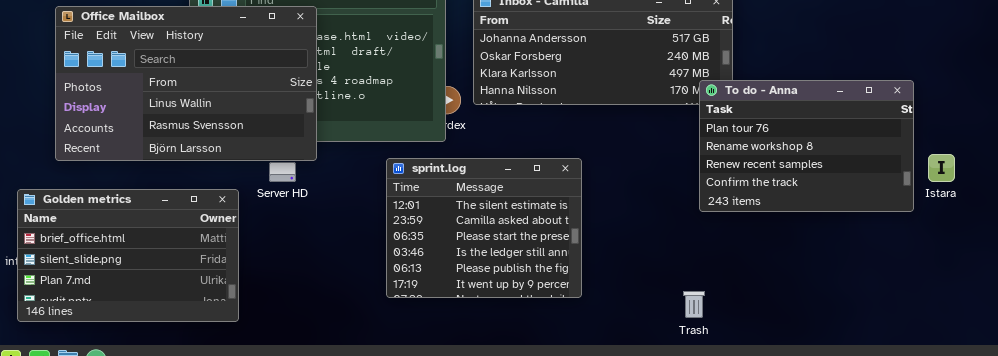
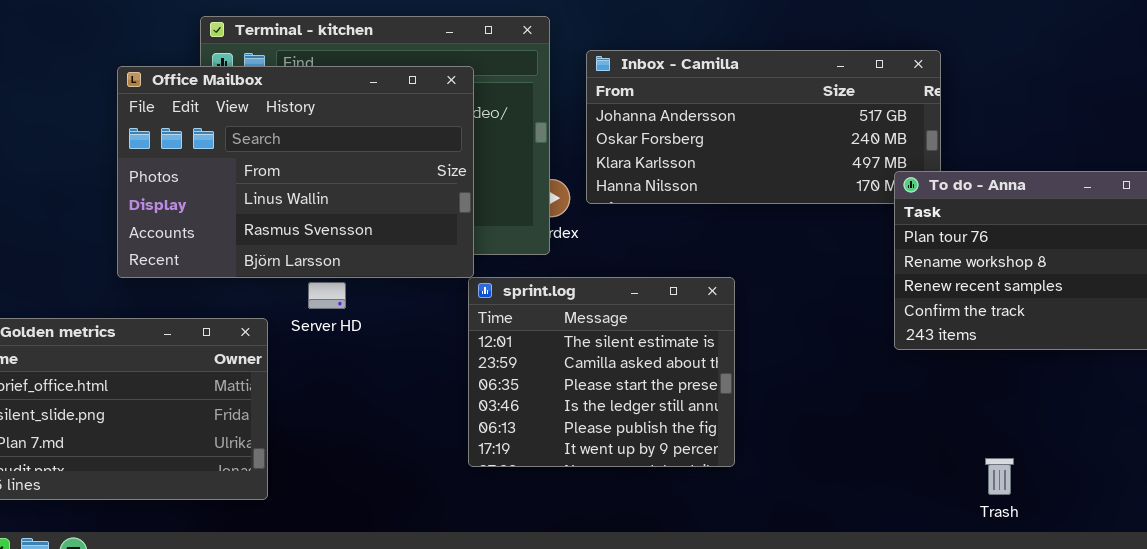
Office Mailbox: [55,6,317,161] -> [117,66,474,278], moved
Trash: [683,291,705,318] -> [985,458,1014,495], moved

